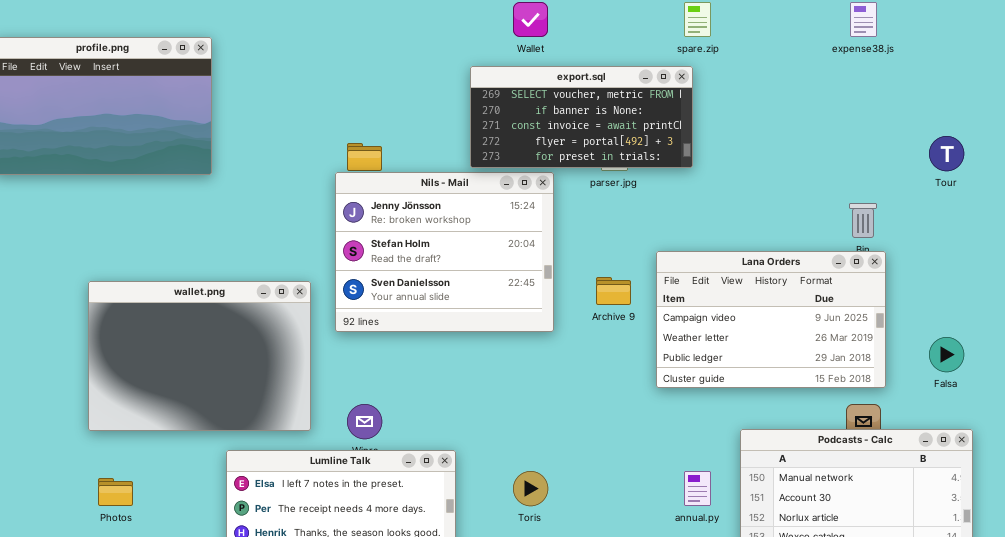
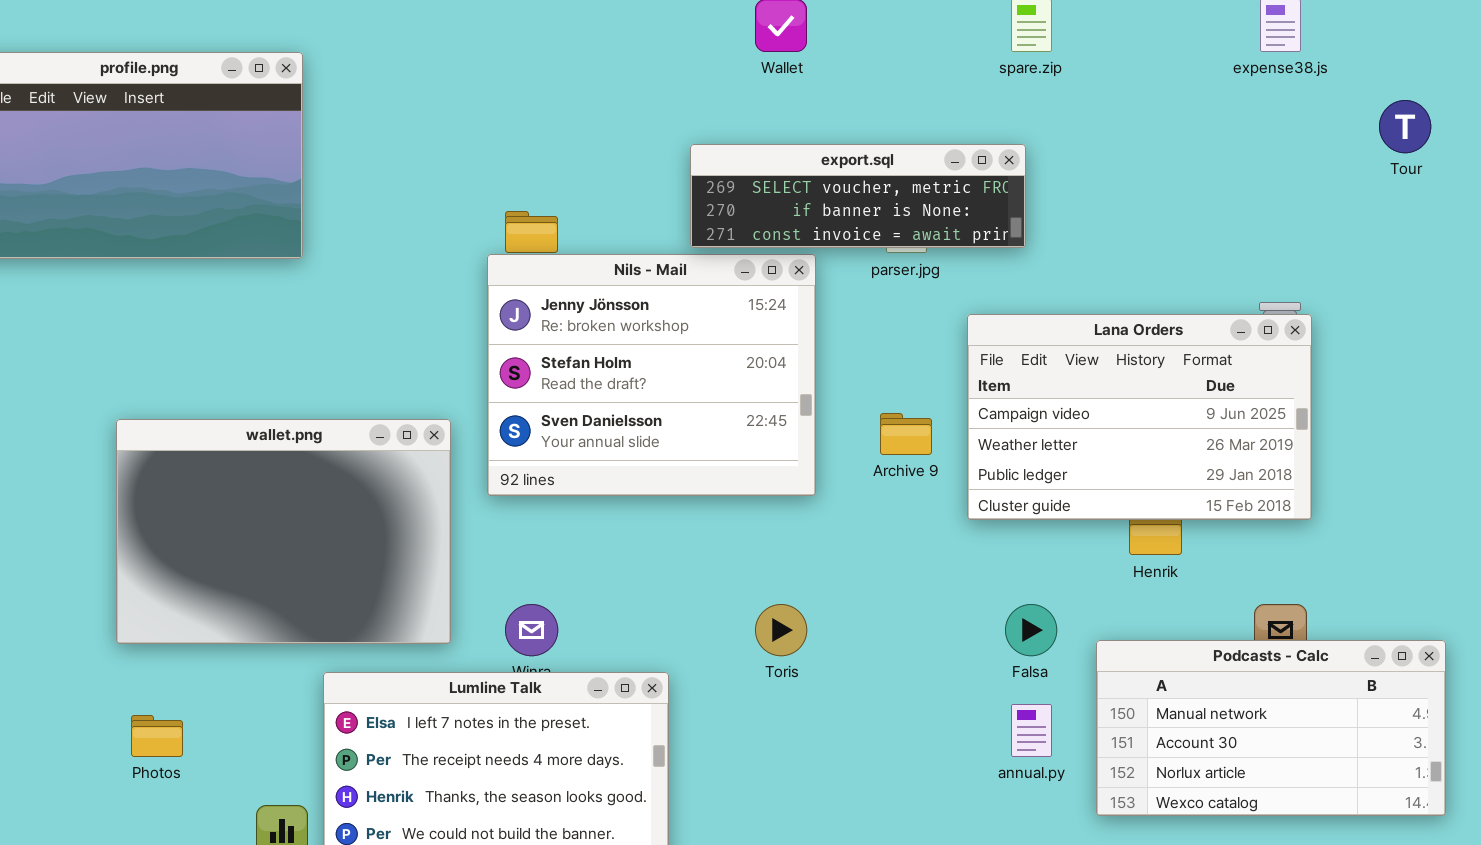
export.sql: [470,66,693,168] -> [690,144,1026,248], resized
Tour: [929,136,964,171] -> [1379,100,1431,153], moved
Lana Orders: [656,251,886,388] -> [967,314,1312,520], moved
Falsa: [929,337,964,372] -> [1005,604,1057,656], moved
Toris: [513,471,548,506] -> [755,604,807,656], moved

